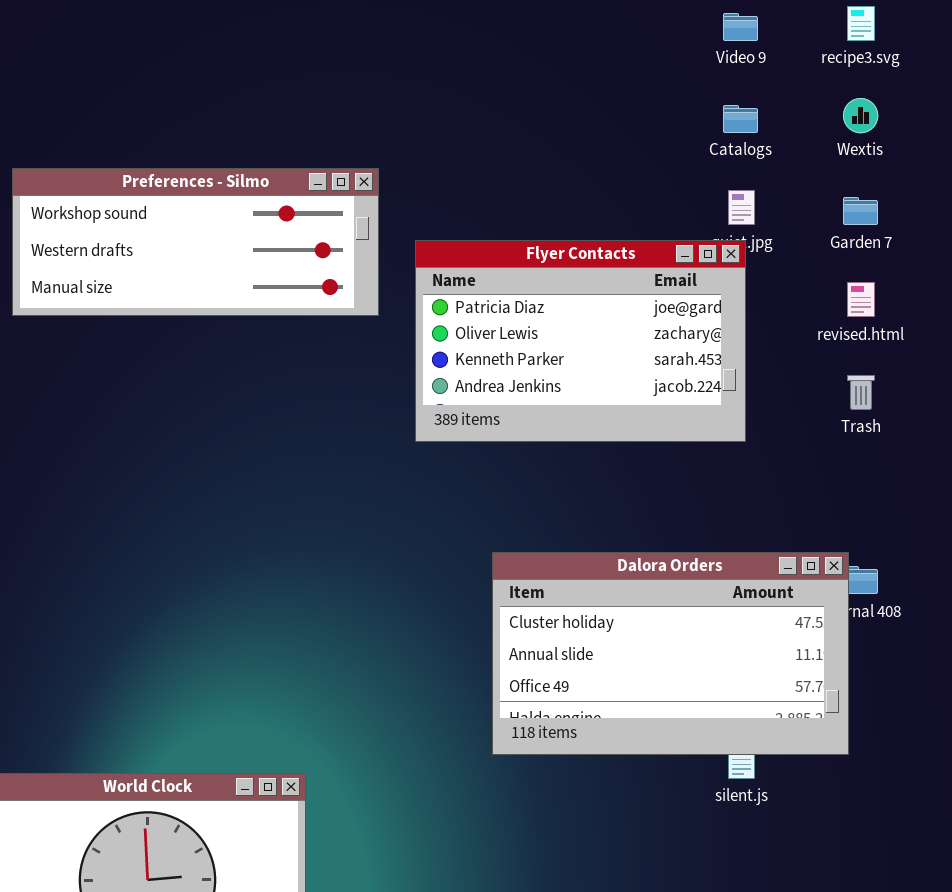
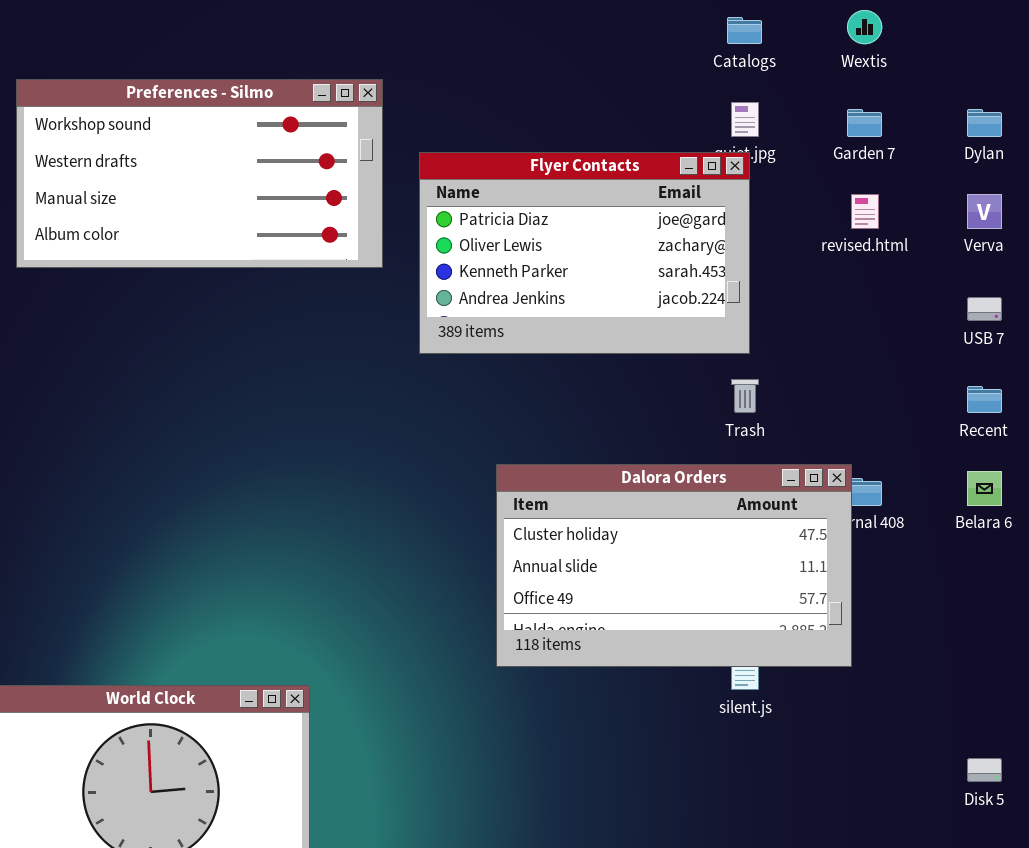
Preferences - Silmo: [12,168,379,316] -> [16,79,383,268], resized
Trash: [847,375,875,410] -> [731,379,759,413], moved

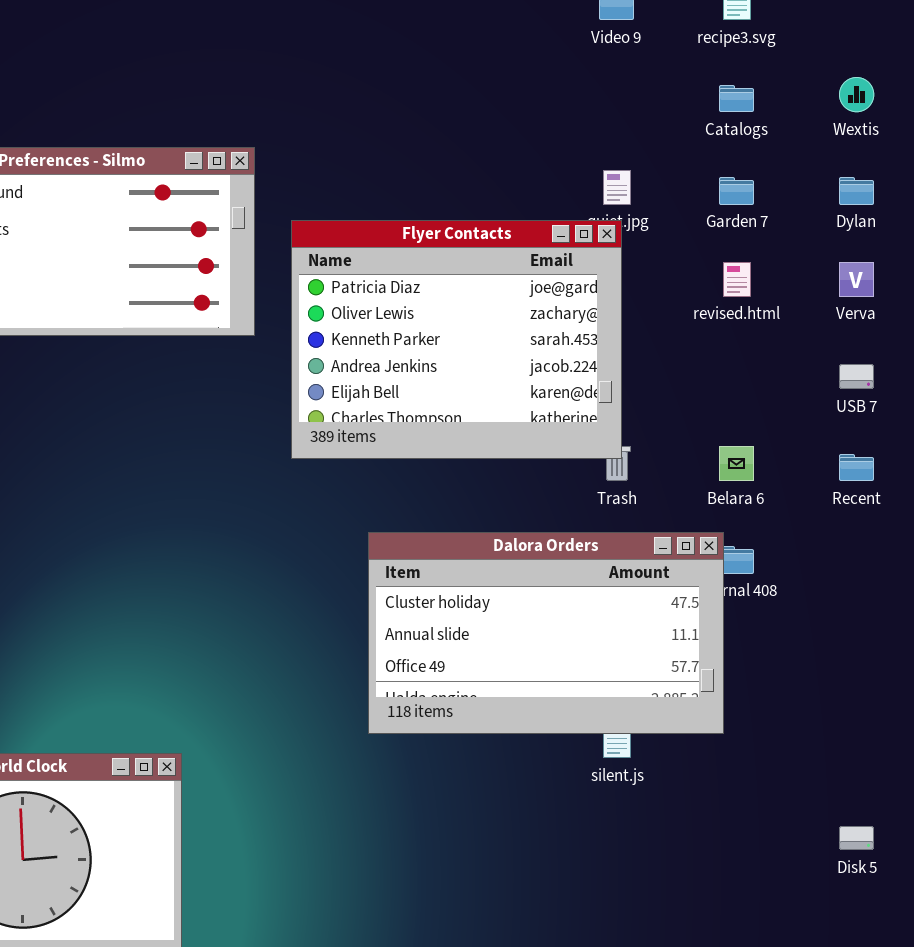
Wextis: [847,10,882,44] -> [839,77,874,112], moved
Catalogs: [727,17,762,44] -> [719,85,754,112], moved
Flyer Contacts: [419,152,750,354] -> [291,220,622,459], resized
Belara 6: [967,471,1002,506] -> [719,446,754,481], moved

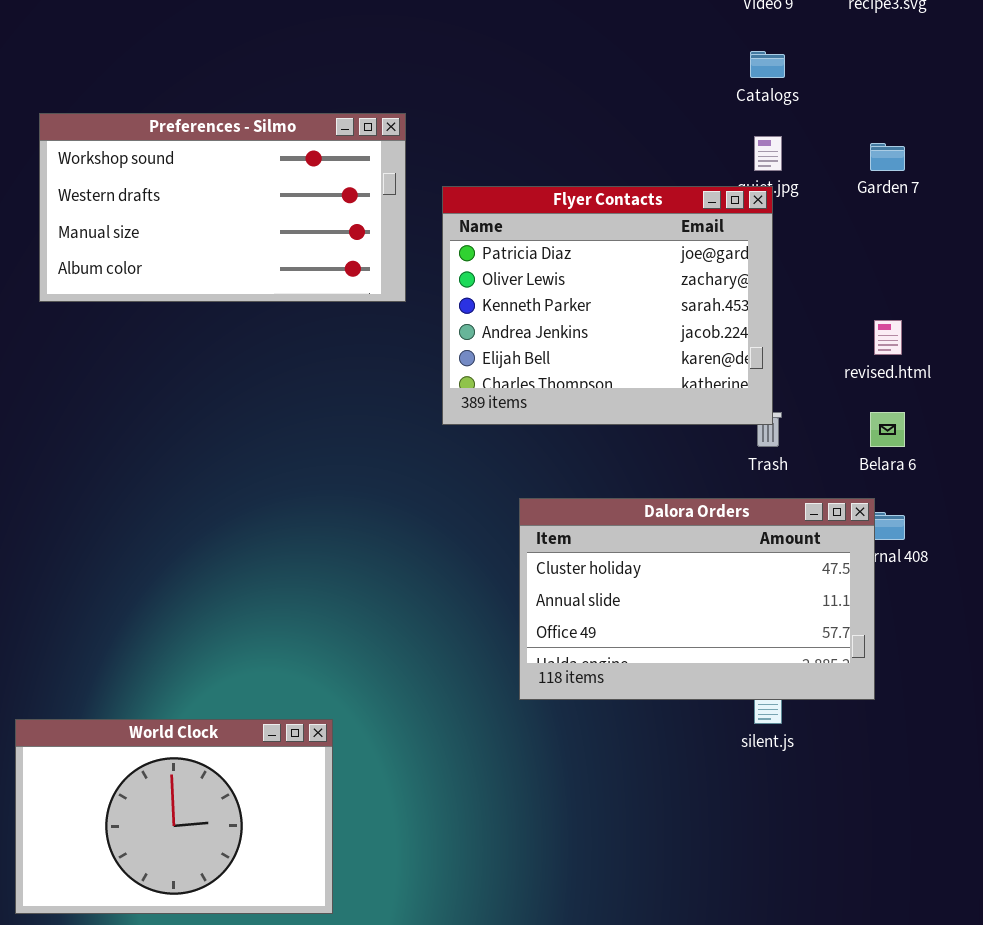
Catalogs: [719,85,754,112] -> [750,51,785,78], moved
revised.html: [723,262,751,297] -> [874,320,902,355], moved

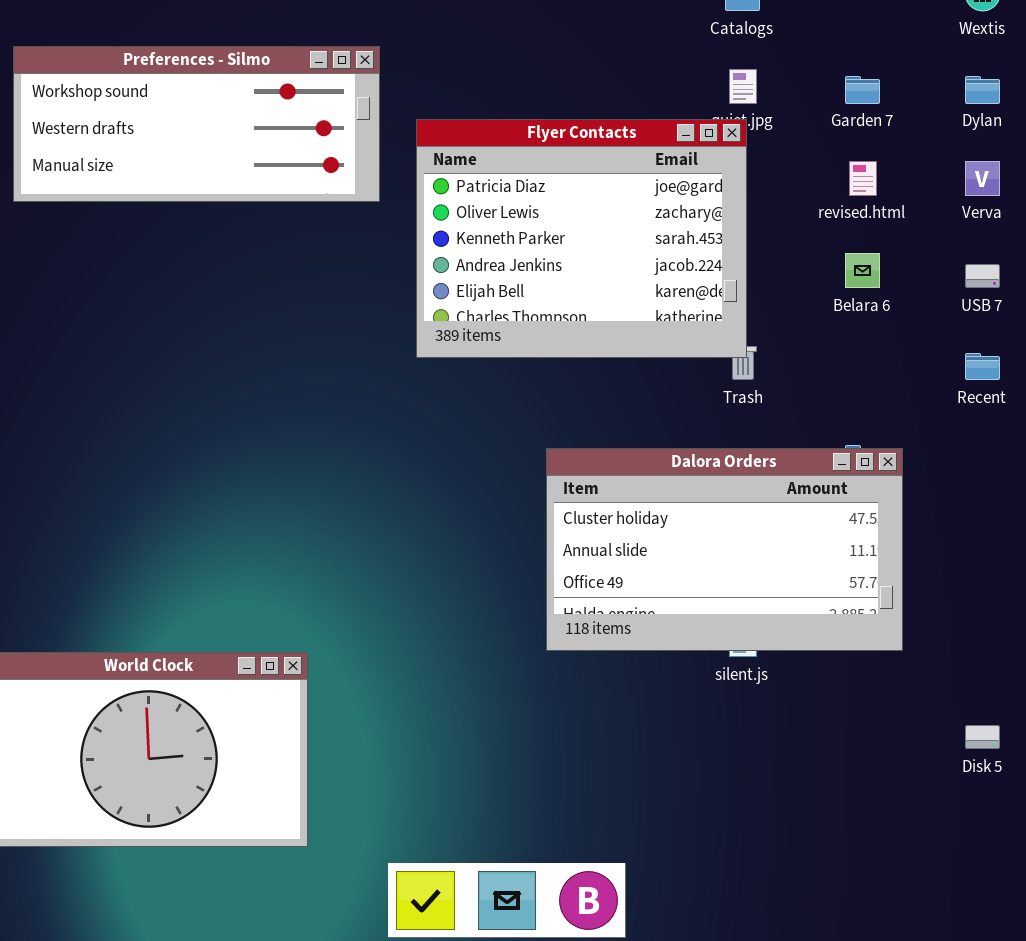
Preferences - Silmo: [39,113,406,302] -> [13,46,380,202], resized
revised.html: [874,320,902,355] -> [849,161,877,196], moved
Belara 6: [870,412,905,447] -> [845,253,880,288], moved
Dalora Orders: [519,498,875,700] -> [546,448,903,651], moved

